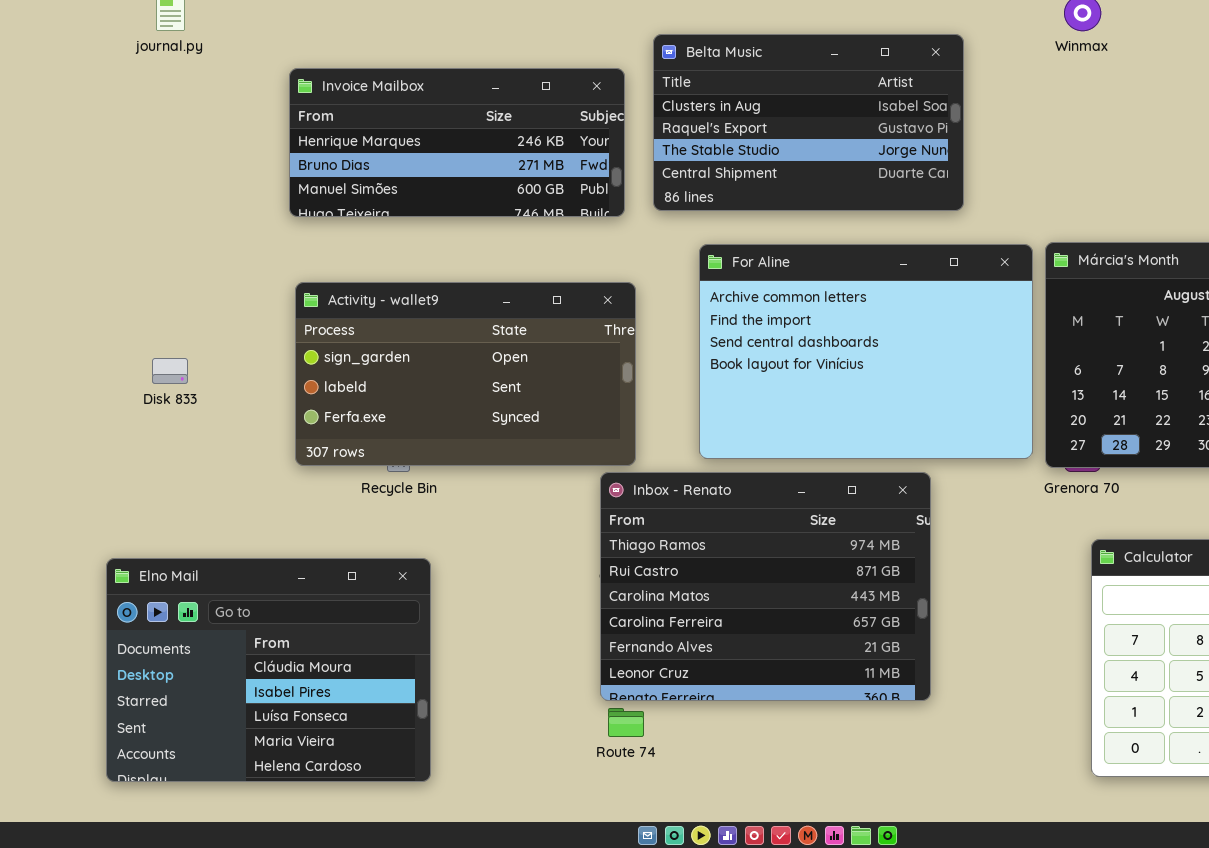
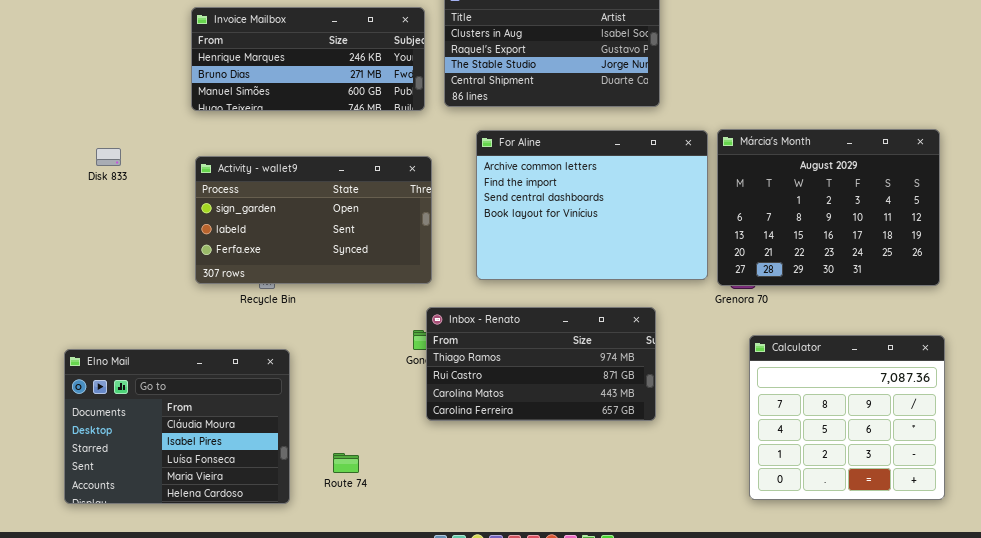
Disk 833: [152,358,188,384] -> [96,148,121,166], moved
Inbox - Renato: [600,472,931,701] -> [426,307,656,421], moved, resized
Route 74: [608,708,644,737] -> [333,453,359,473], moved

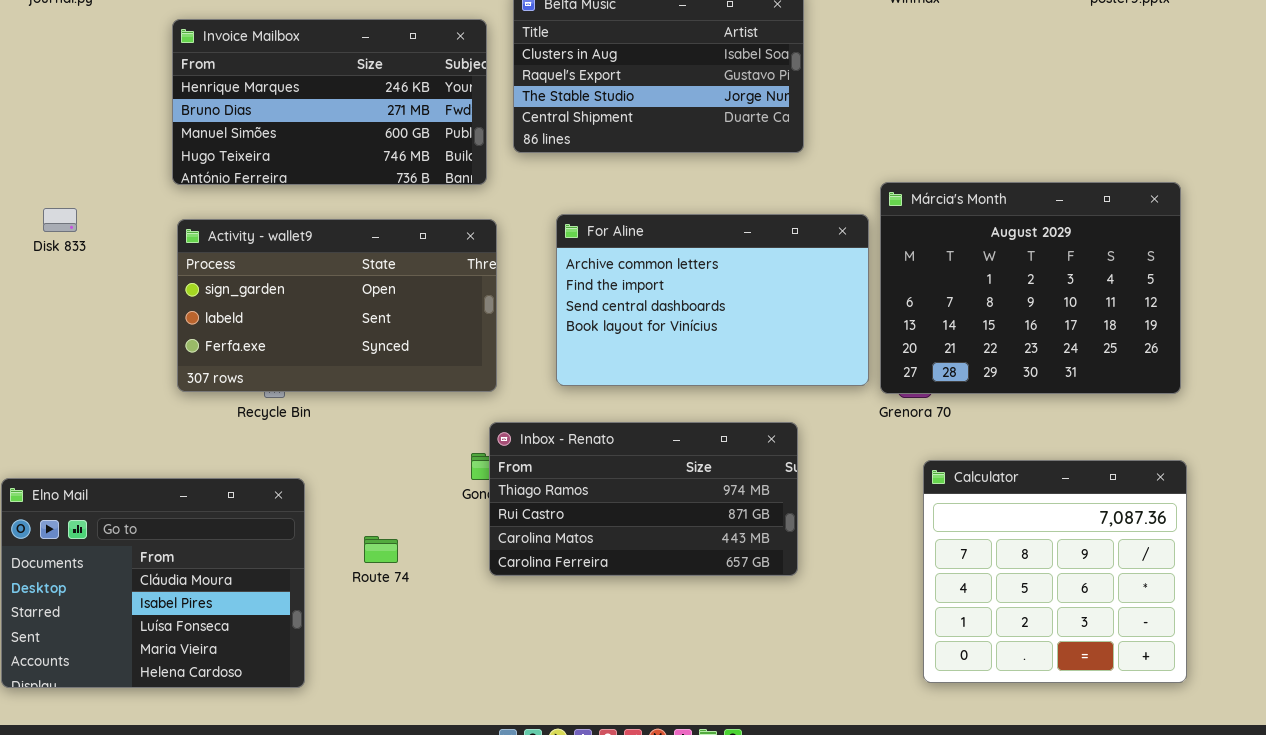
Invoice Mailbox: [191,7,425,111] -> [172,19,487,185], resized
For Aline: [476,130,708,280] -> [556,214,869,386], resized
Route 74: [333,453,359,473] -> [364,536,398,563], moved

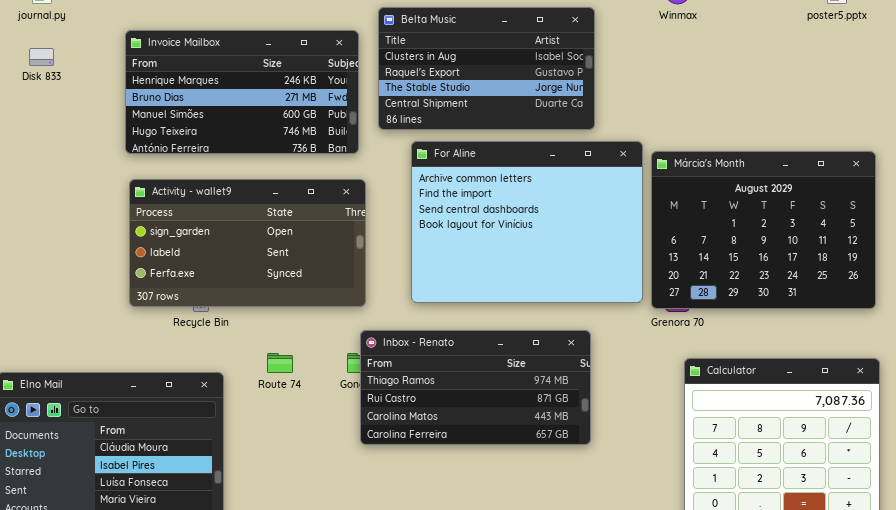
Disk 833: [43,208,77,232] -> [29,48,54,66], moved
For Aline: [556,214,869,386] -> [411,141,643,303], resized
Route 74: [364,536,398,563] -> [267,353,293,373], moved

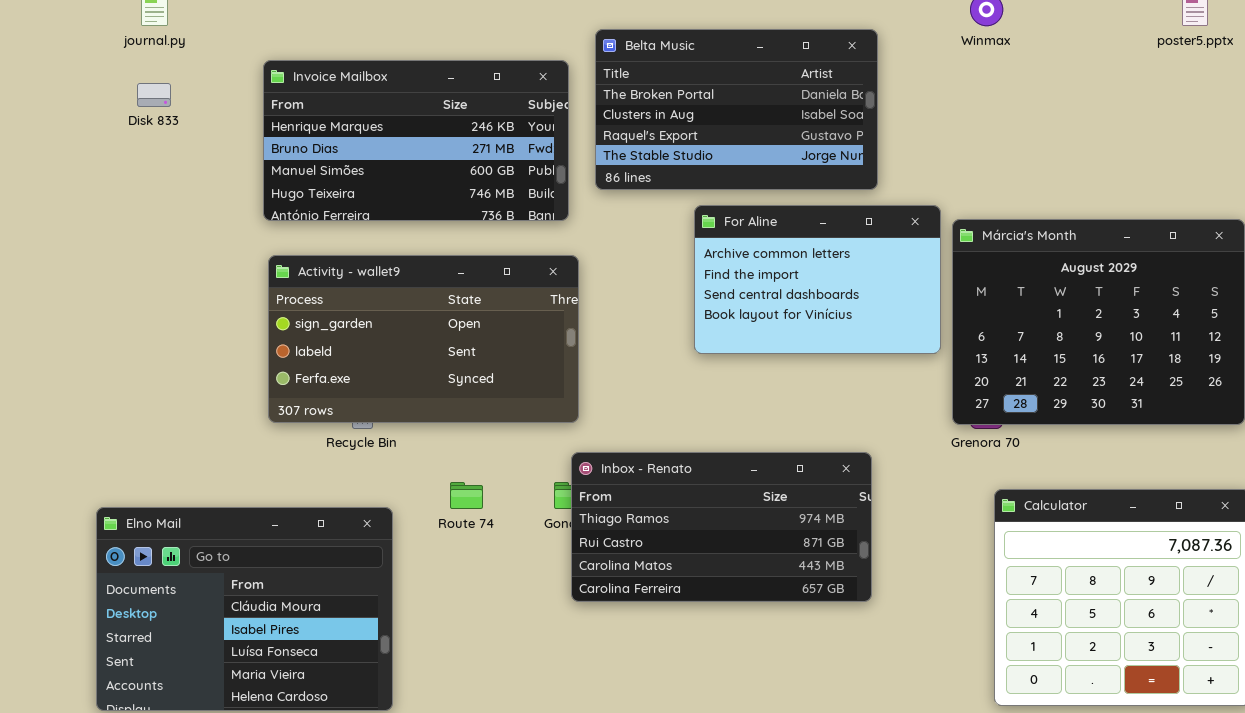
Belta Music: [378,7,595,130] -> [595,29,878,190], scrolled up 1 row
For Aline: [411,141,643,303] -> [694,205,941,354], resized

